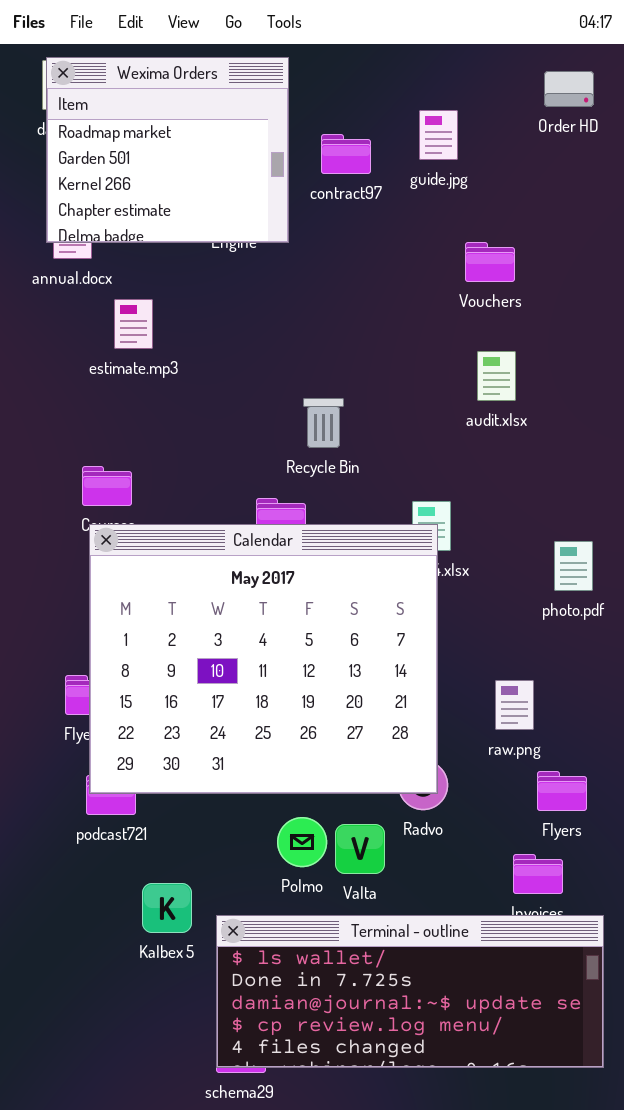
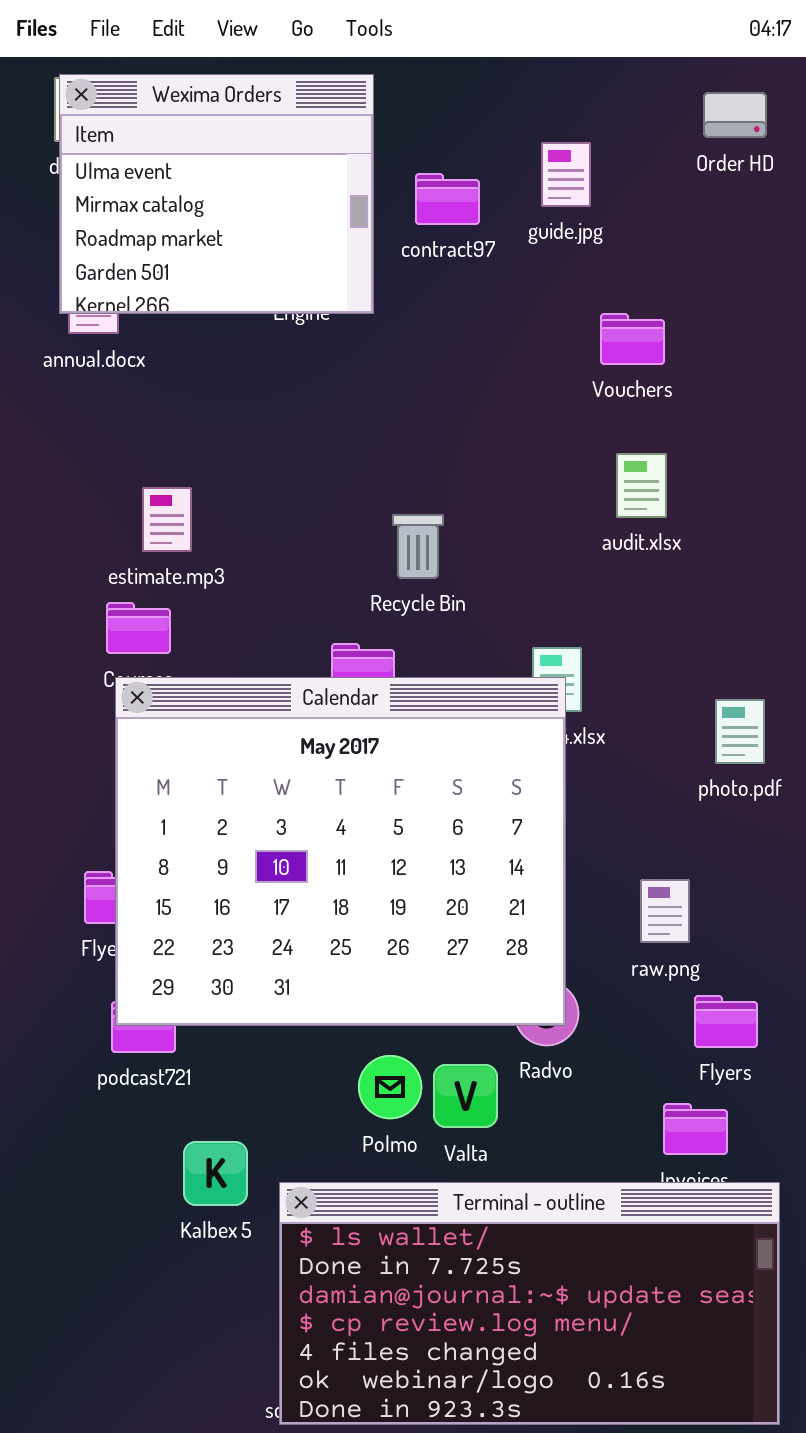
Wexima Orders: [46,57,289,243] -> [59,74,374,314], scrolled up 2 rows
estimate.mp3: [114,299,153,349] -> [142,487,192,552], moved
Terminal - outline: [216,915,604,1068] -> [279,1182,780,1425], resized

